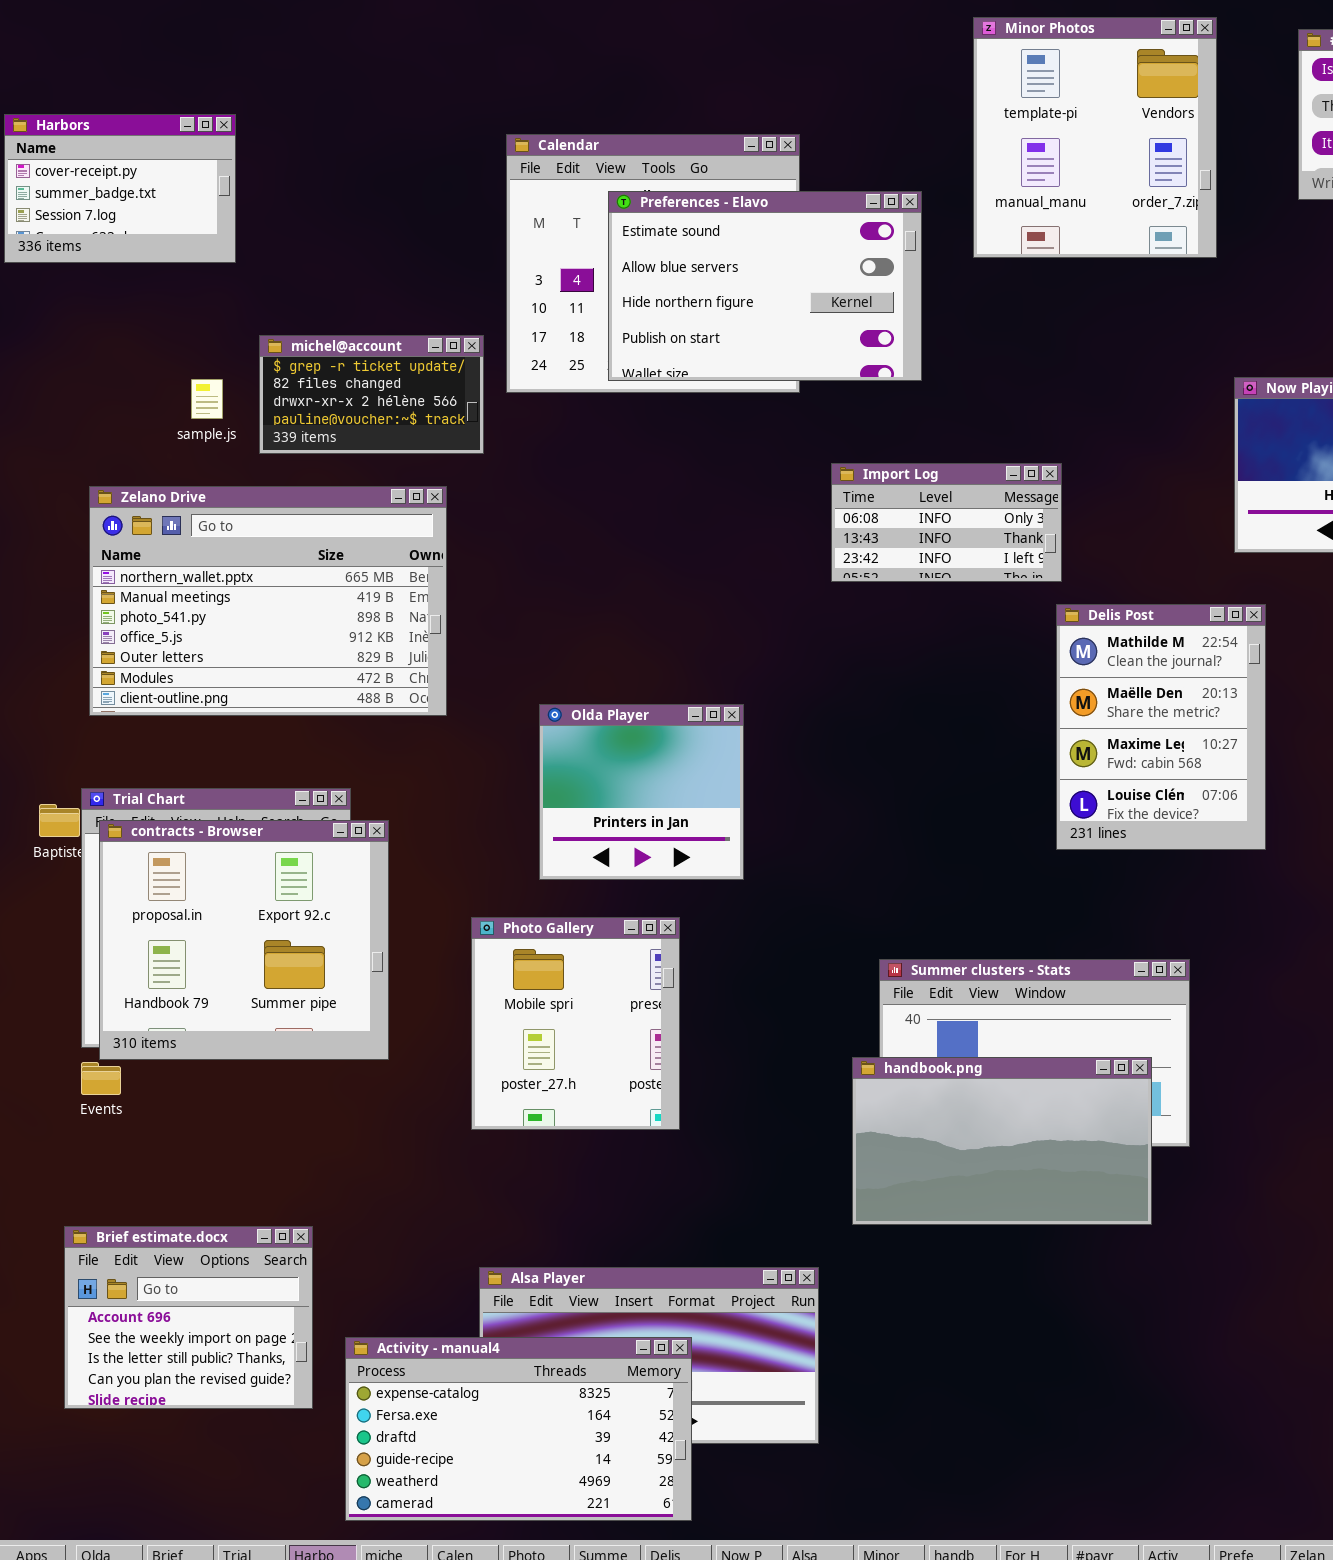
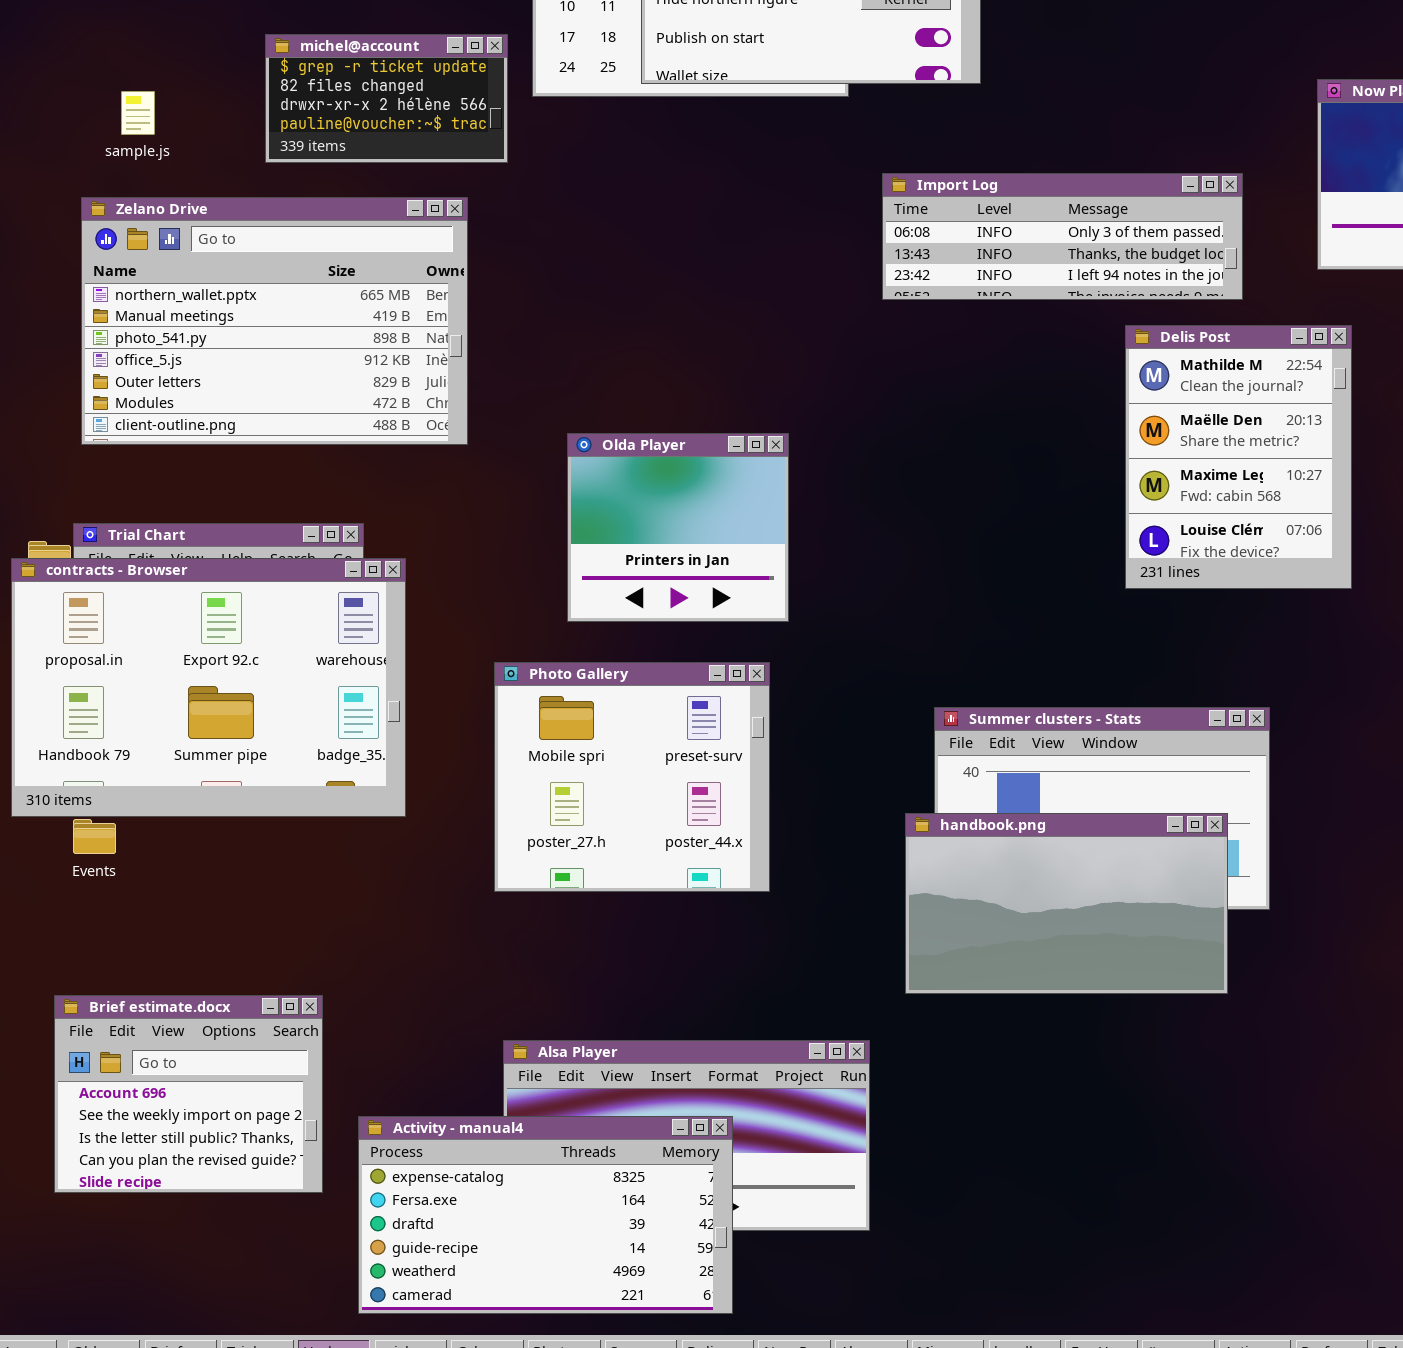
sample.js: [191,379,223,419] -> [121,91,155,135], moved
Import Log: [831,463,1062,582] -> [882,173,1243,300], resized
contracts - Browser: [99,820,389,1060] -> [11,558,406,817], resized
Photo Gallery: [471,917,680,1130] -> [494,662,770,892], resized

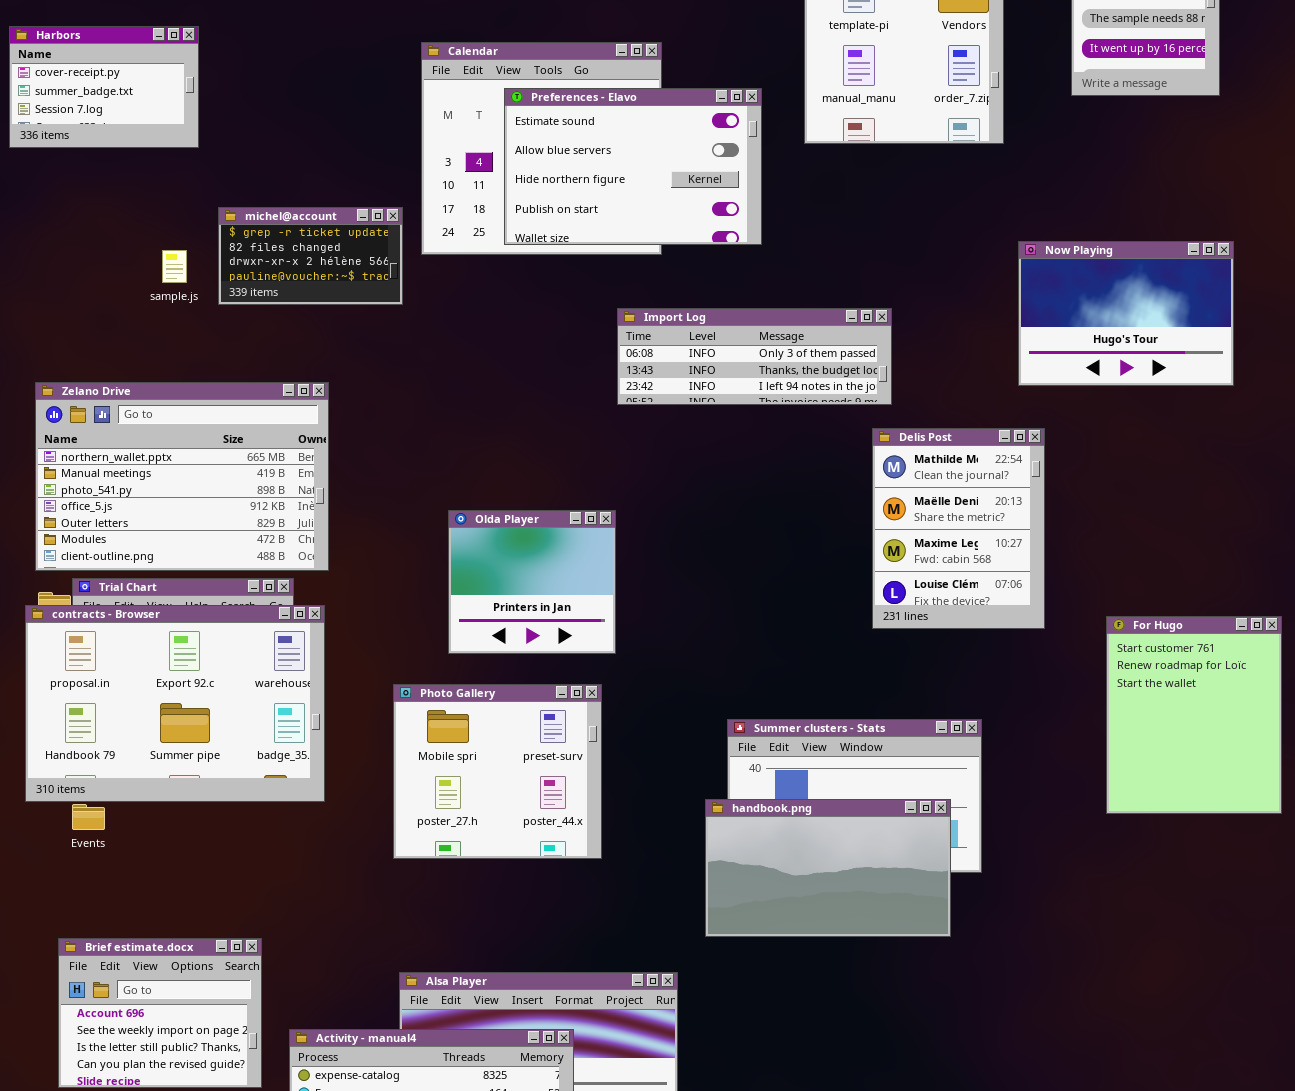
sample.js: [121,91,155,135] -> [162,250,187,283], moved
Import Log: [882,173,1243,300] -> [617,308,892,405], moved
Zelano Drive: [81,197,468,445] -> [35,382,329,571], moved

